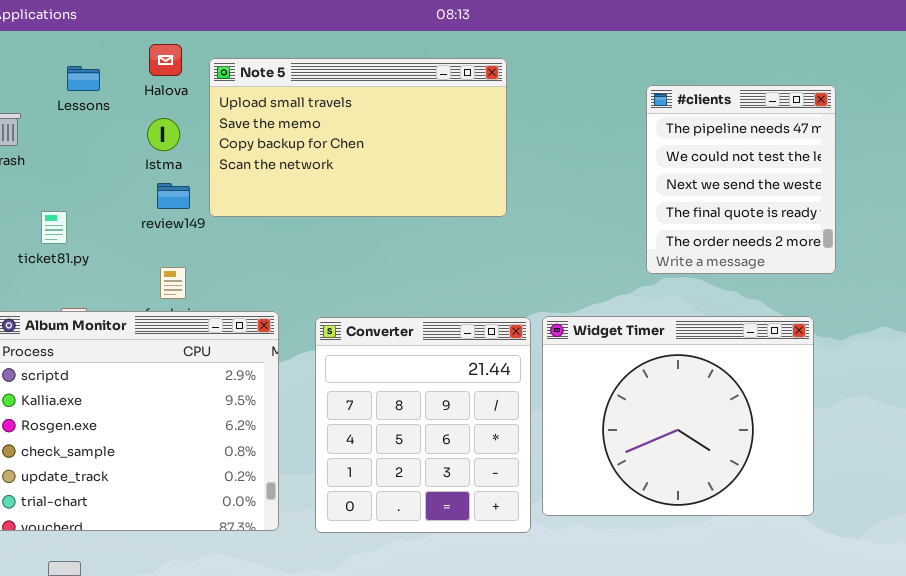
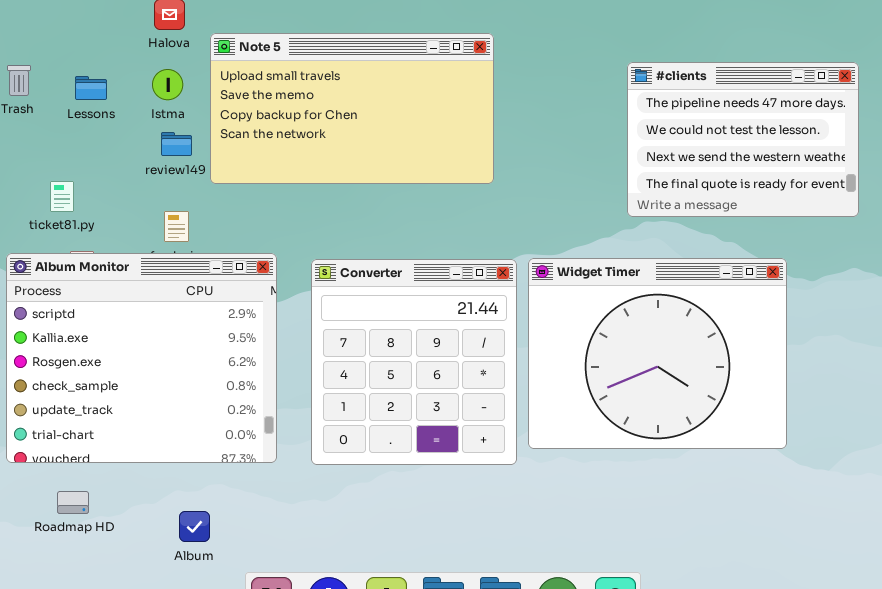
Note 5: [209,58,507,217] -> [210,33,494,184], moved
Lessons: [67,66,100,91] -> [75,76,107,100], moved
#clients: [646,85,836,274] -> [627,62,859,217], resized
ticket81.py: [41,211,67,244] -> [50,181,74,212], moved

